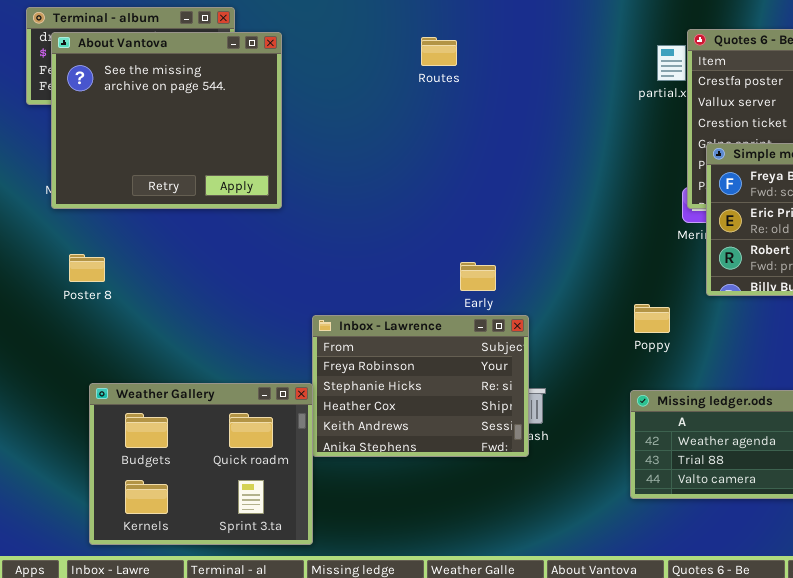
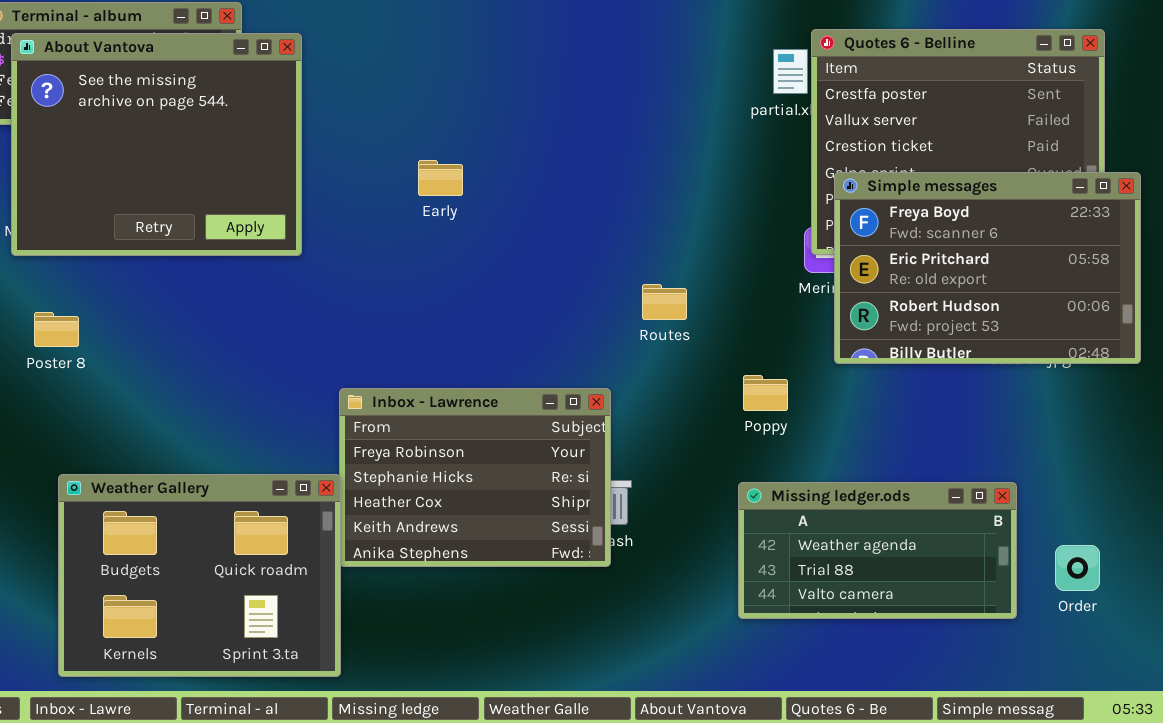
Routes: [421,37,457,66] -> [642,284,687,320], moved
Early: [460,262,496,291] -> [418,160,463,196], moved

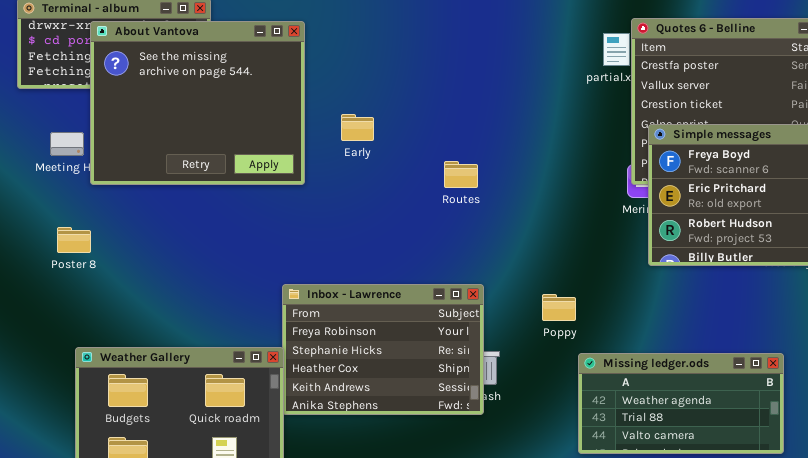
About Vantova: [11,33,302,256] -> [90,21,305,185], moved
Routes: [642,284,687,320] -> [444,161,478,188], moved
Poppy: [743,375,788,411] -> [542,294,576,321], moved

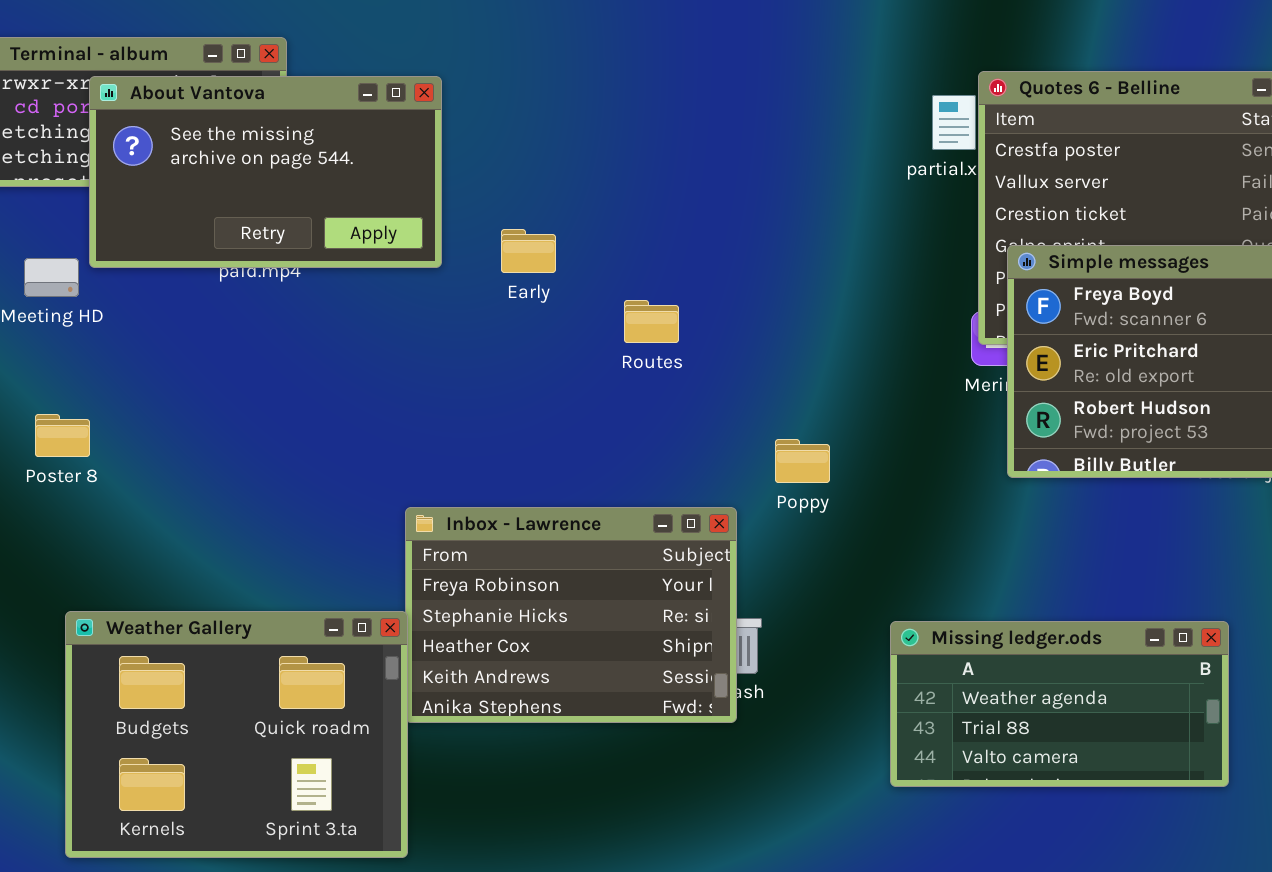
About Vantova: [90,21,305,185] -> [89,76,442,268], resized
Routes: [444,161,478,188] -> [624,300,679,343], moved
Poppy: [542,294,576,321] -> [775,439,830,483], moved

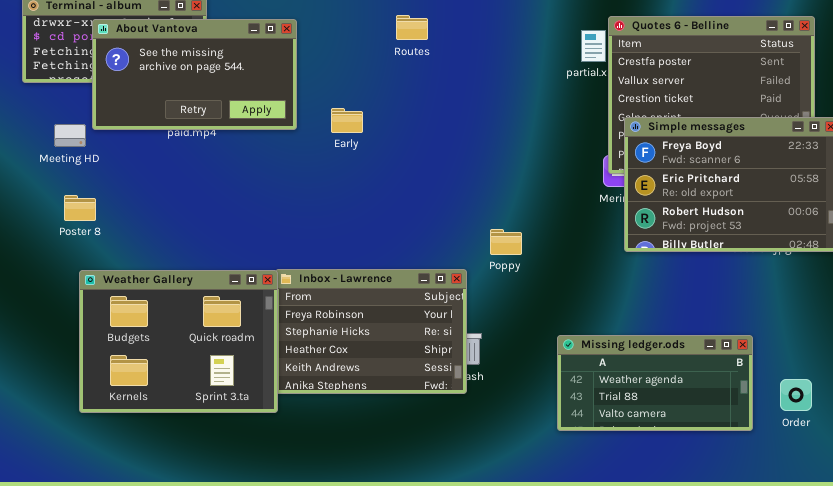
Routes: [624,300,679,343] -> [396,15,428,40], moved
Poster 8: [35,414,90,457] -> [64,195,96,221], moved
Weather Gallery: [65,611,408,858] -> [79,270,278,413], moved

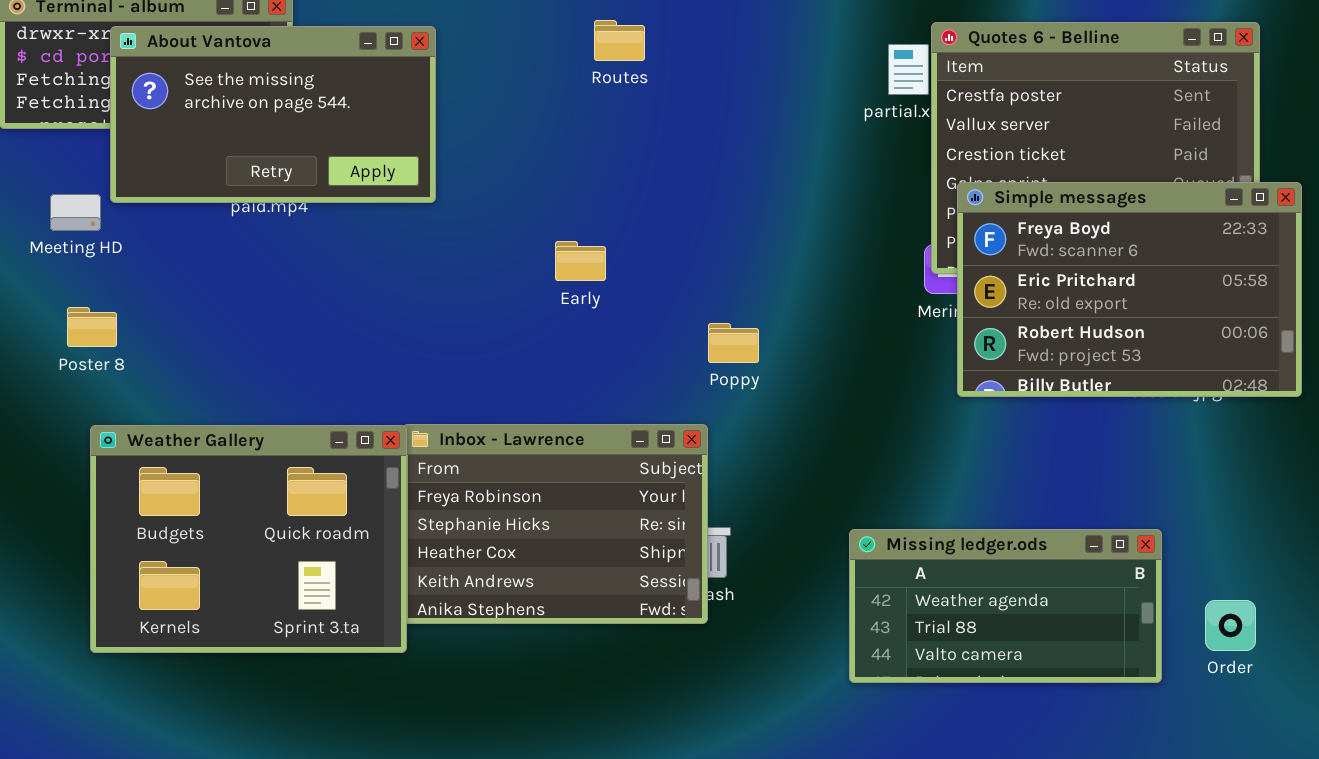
Early: [331,108,363,133] -> [555,241,606,281], moved
Poppy: [490,229,522,255] -> [708,323,759,363], moved

